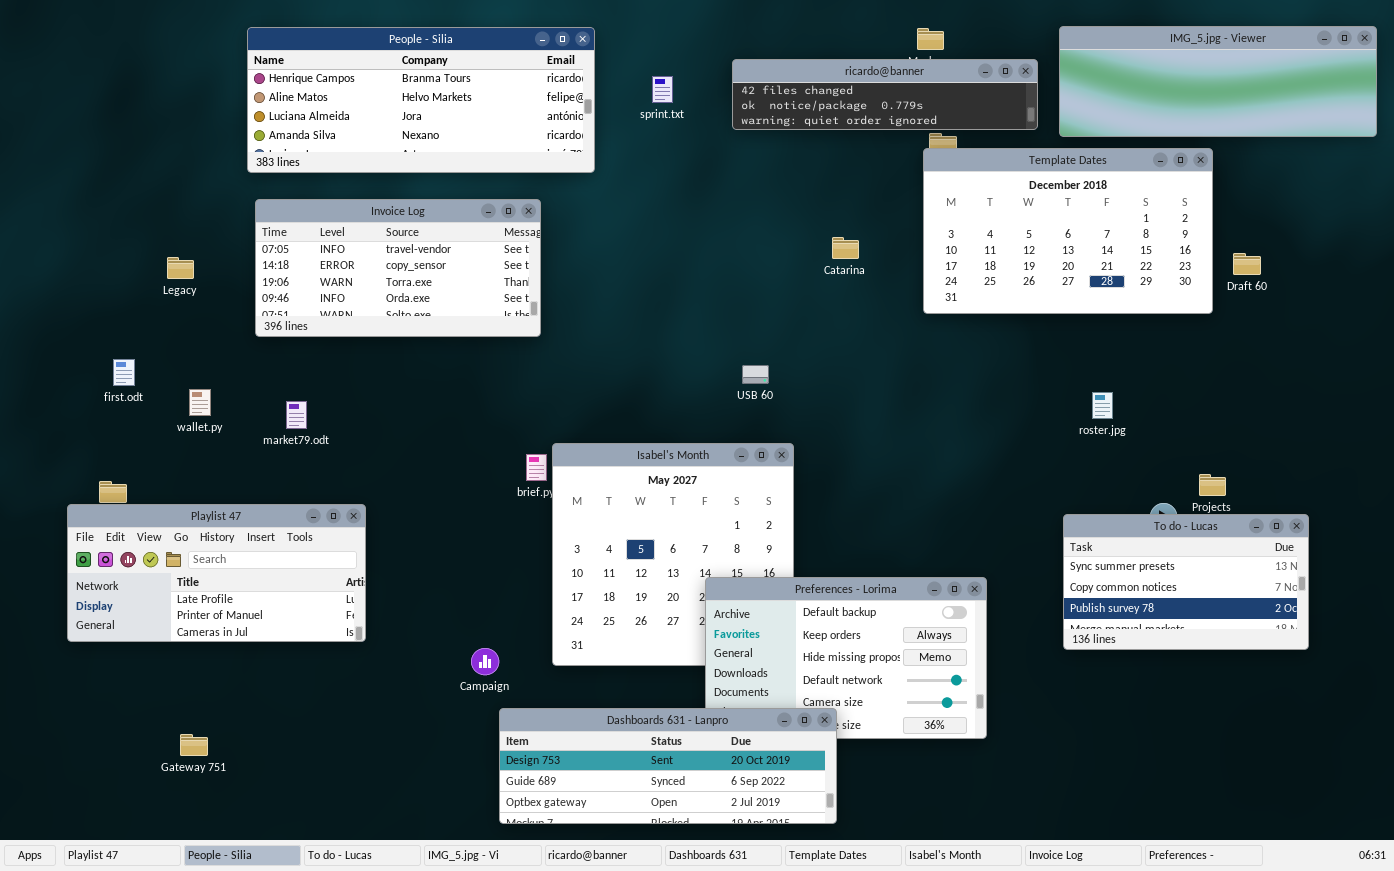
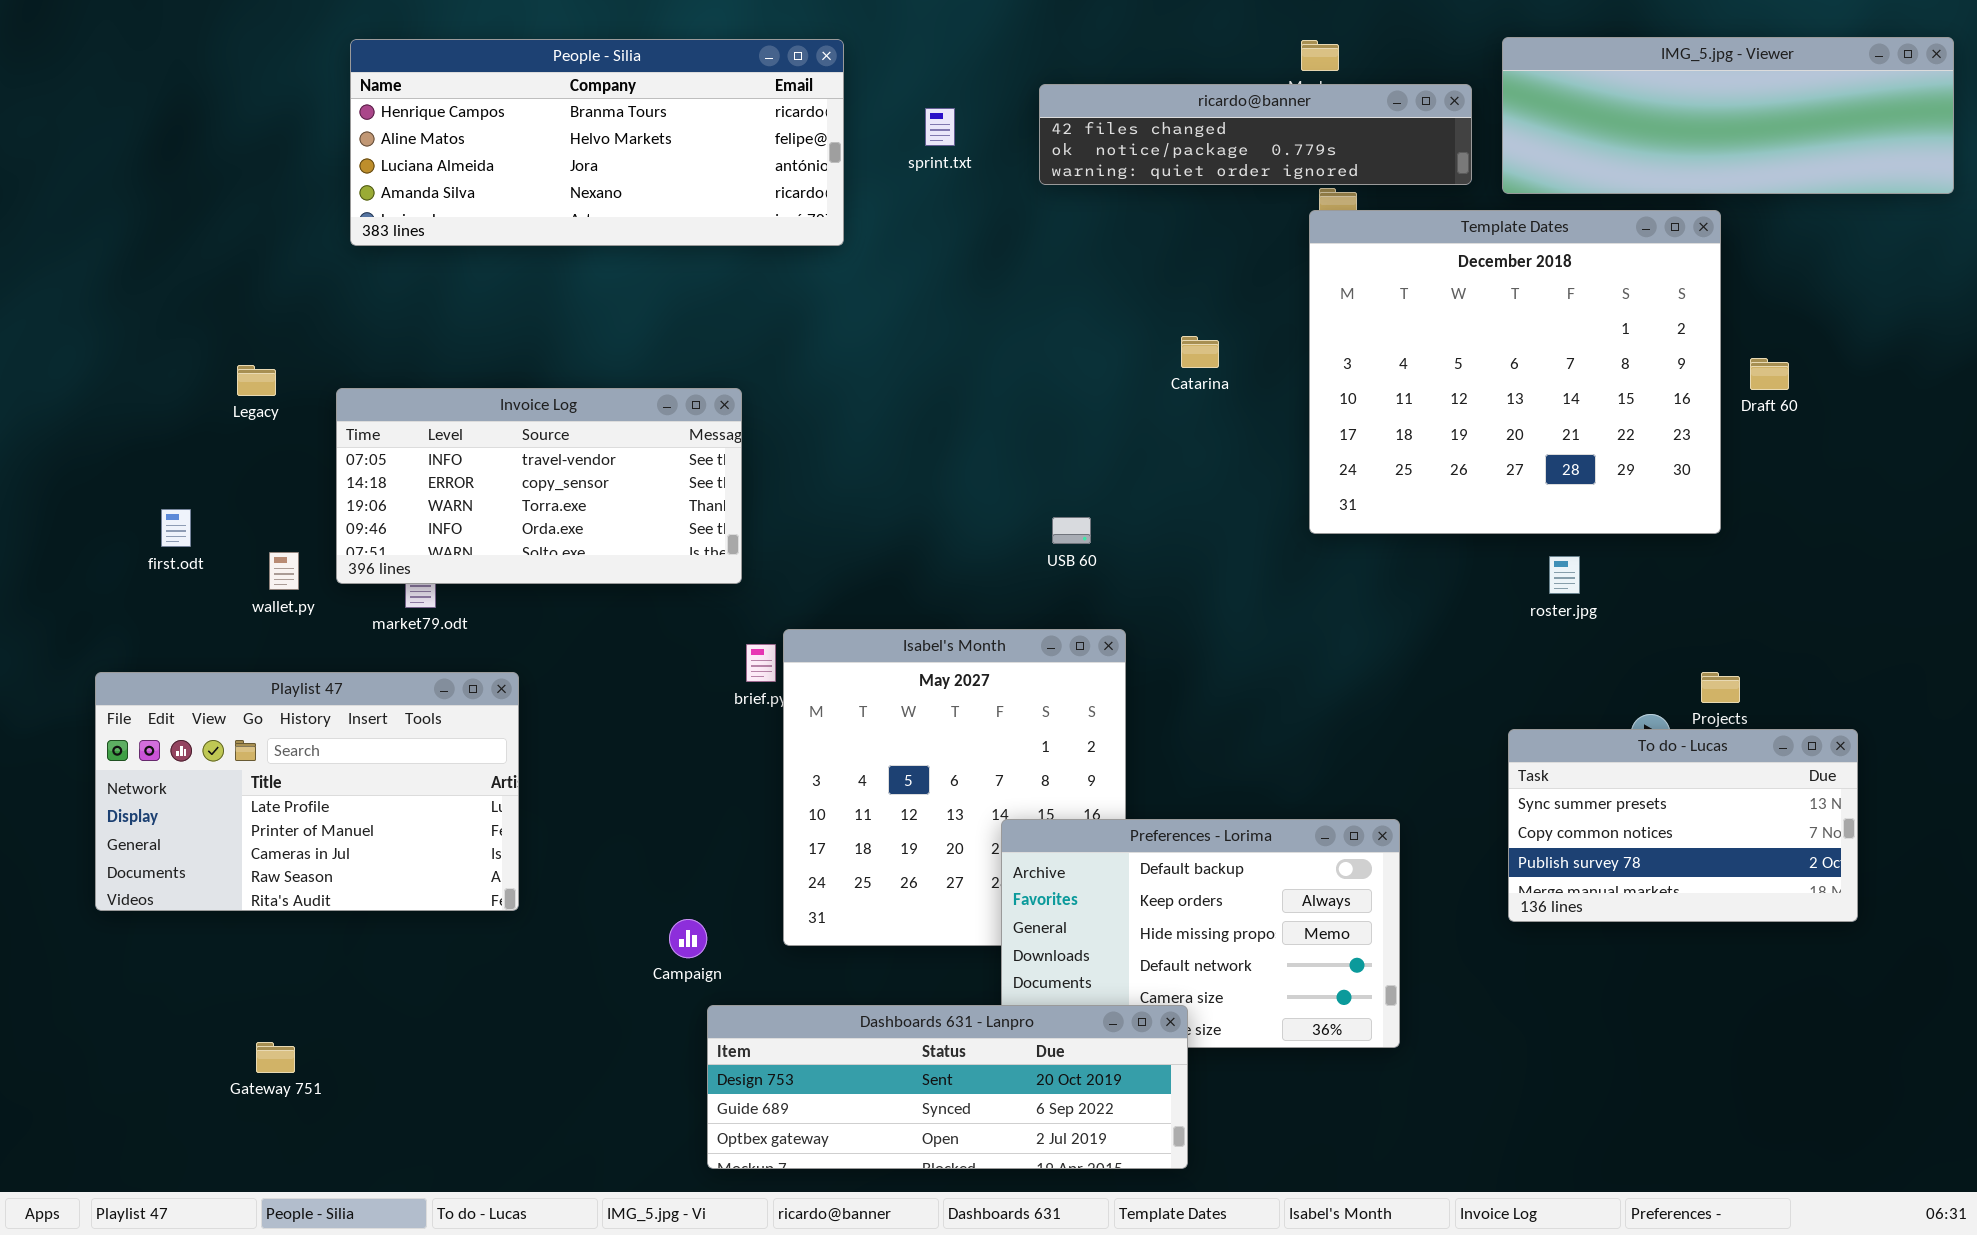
Template Dates: [923,148,1213,314] -> [1309,210,1721,534], resized
Invoice Log: [255,199,541,337] -> [336,388,742,584], moved
Playlist 47: [67,504,366,642] -> [95,672,519,911], resized

